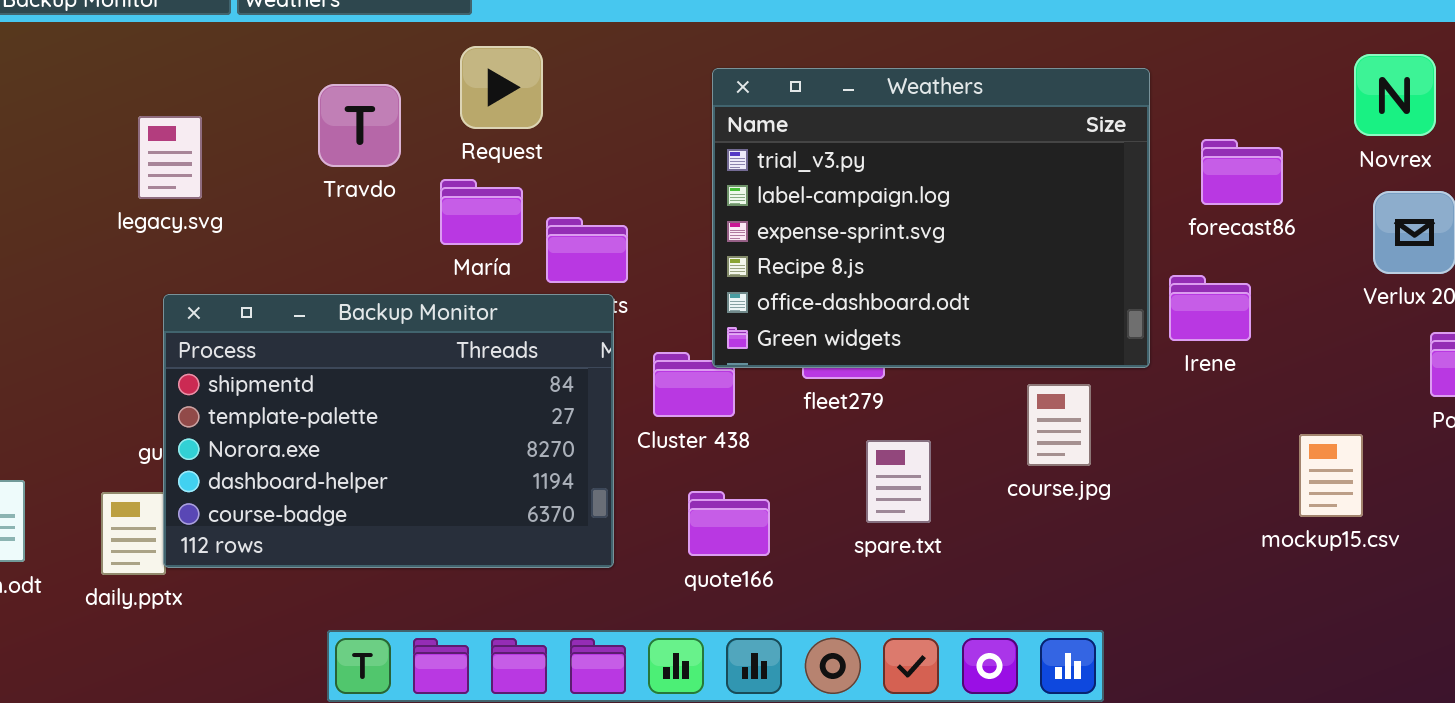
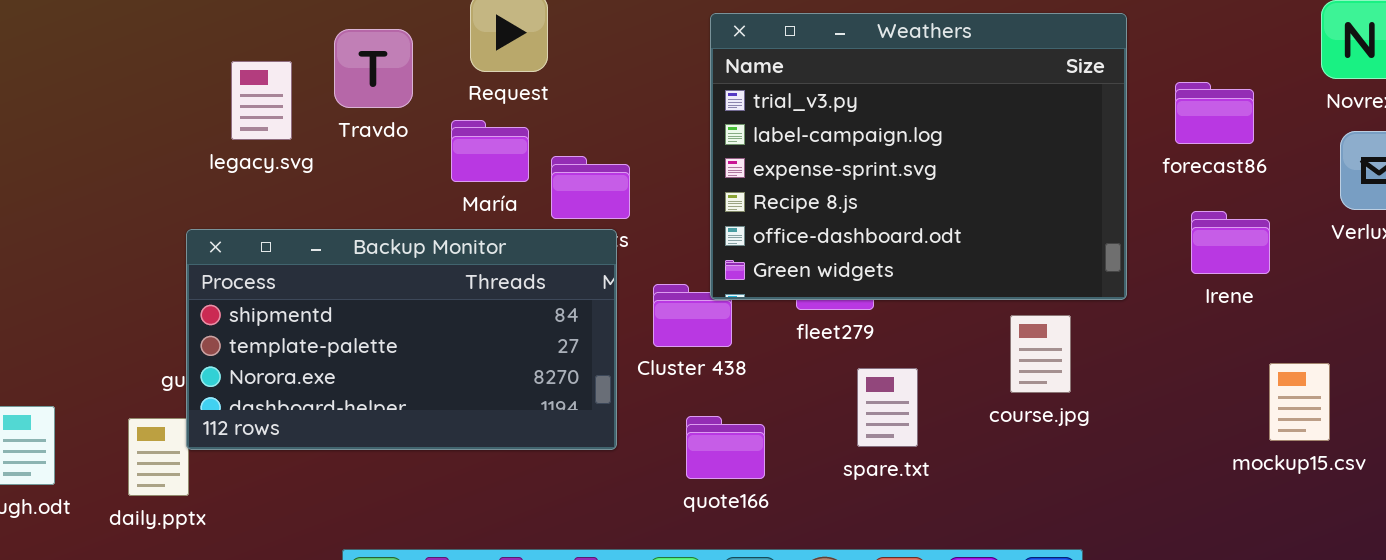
legacy.svg: [138,116,202,199] -> [231,61,292,140], moved
Irene: [1169,275,1251,341] -> [1191,211,1270,274], moved
Backup Monitor: [163,294,614,568] -> [186,229,617,450], resized

